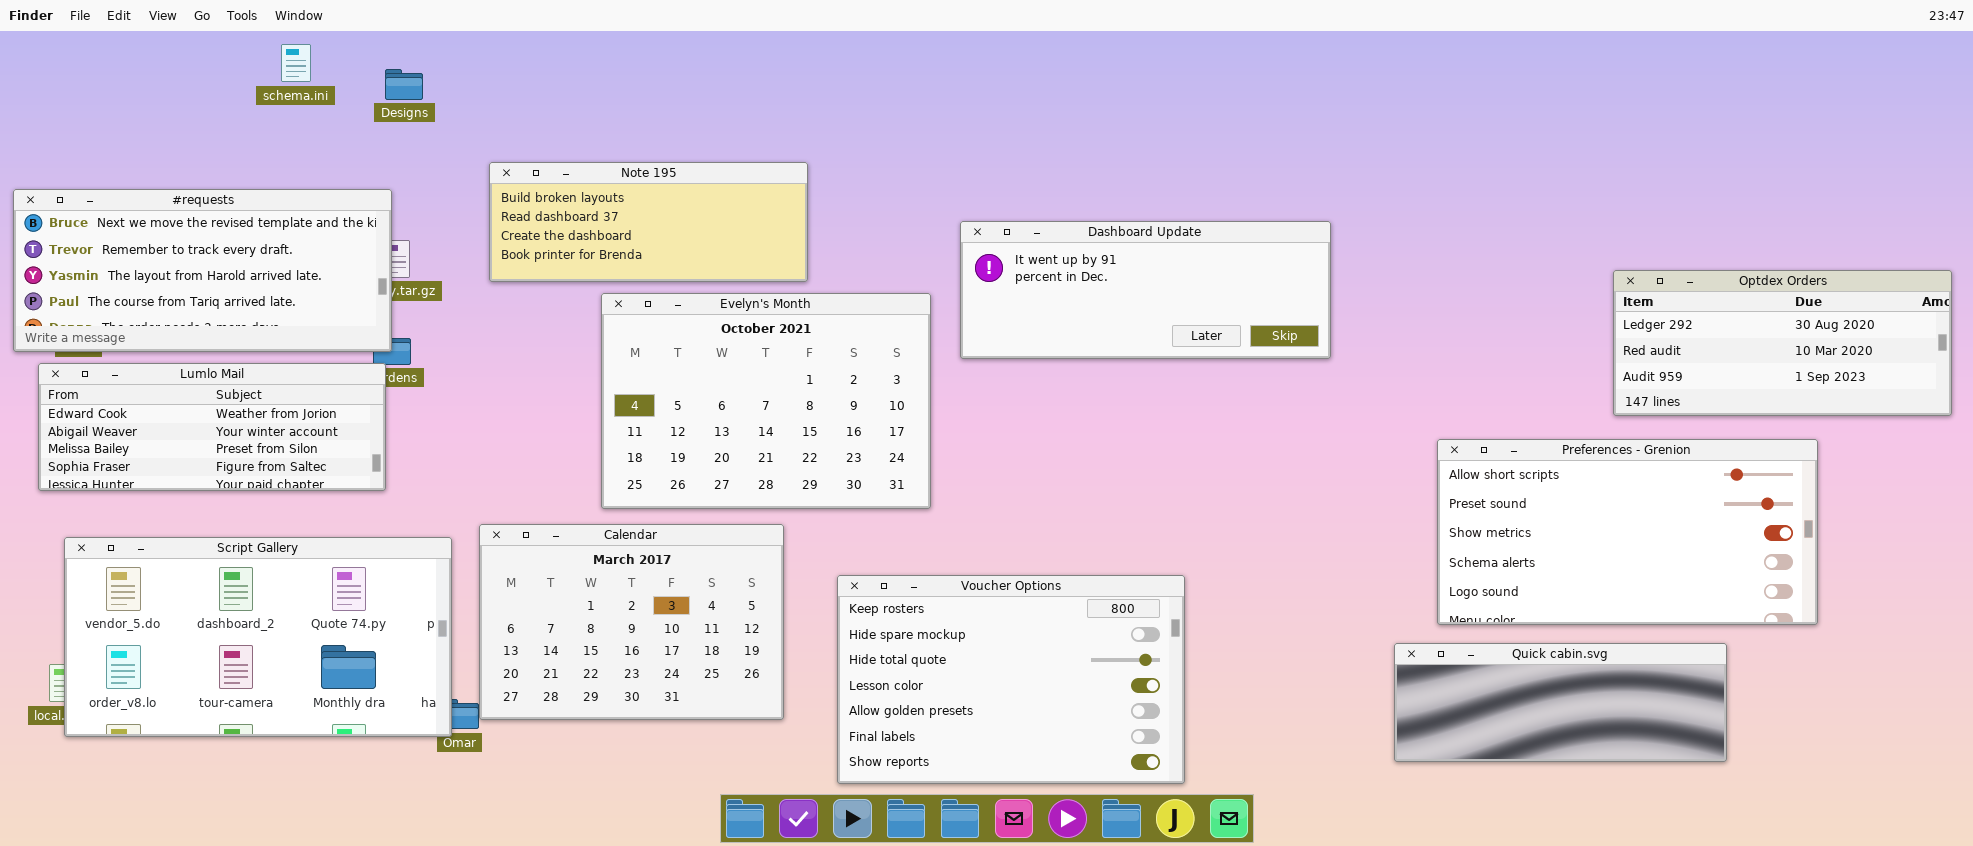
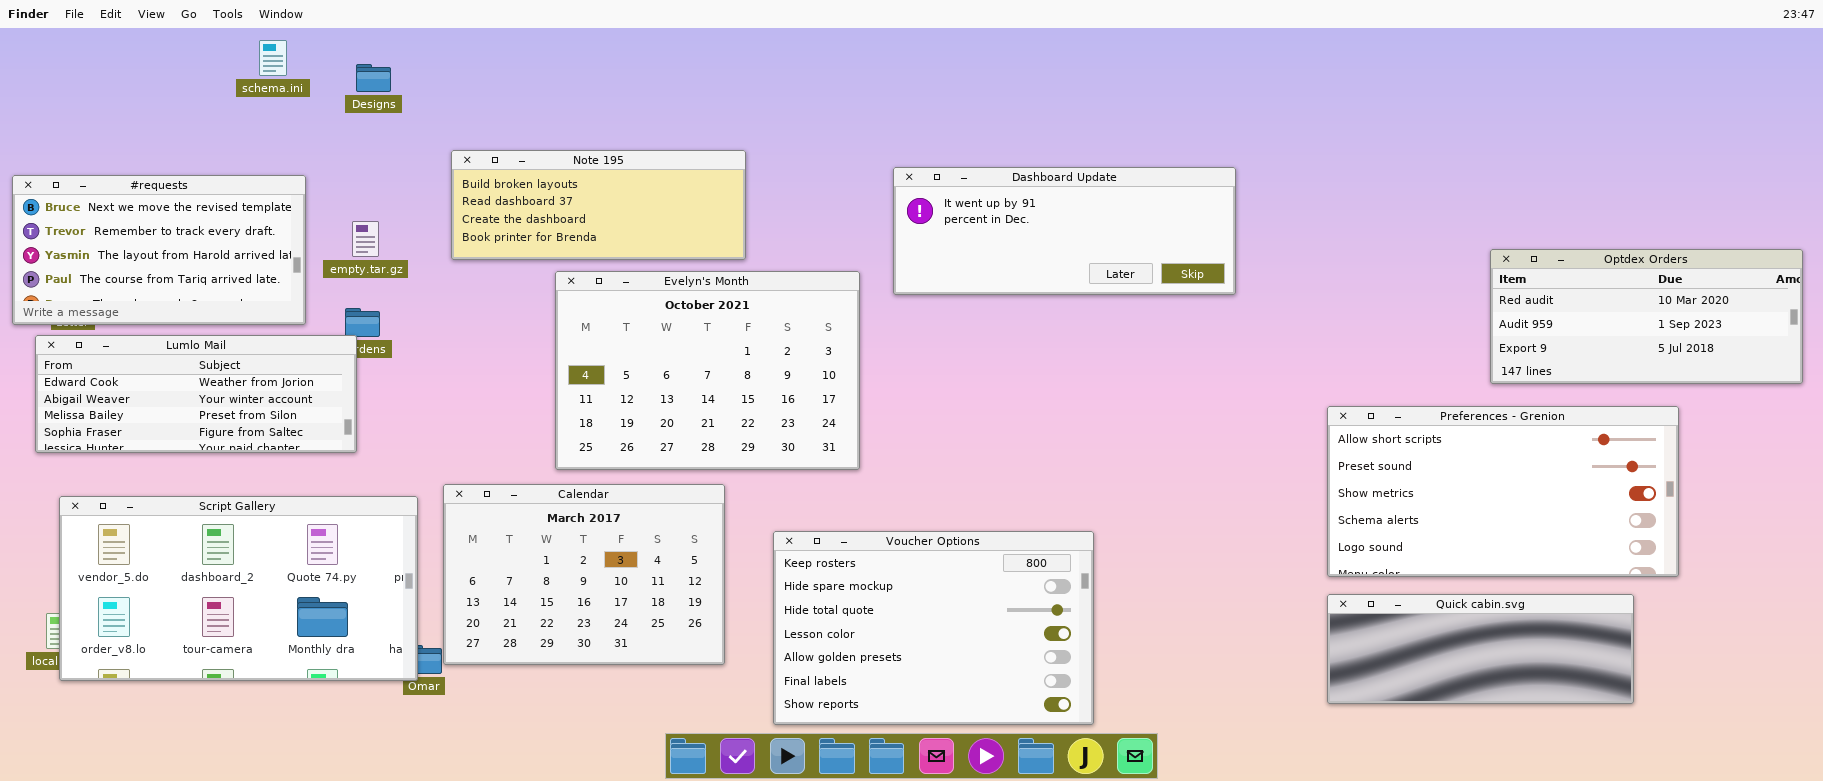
#requests: [13,189,392,352] -> [12,175,306,325], resized
Dashboard Update: [960,221,1331,359] -> [893,167,1236,295], moved
Optdex Orders: [1613,270,1952,416] -> [1490,249,1803,384], scrolled down 1 row
Quick cabin.svg: [1394,643,1727,762] -> [1327,594,1634,704], moved

